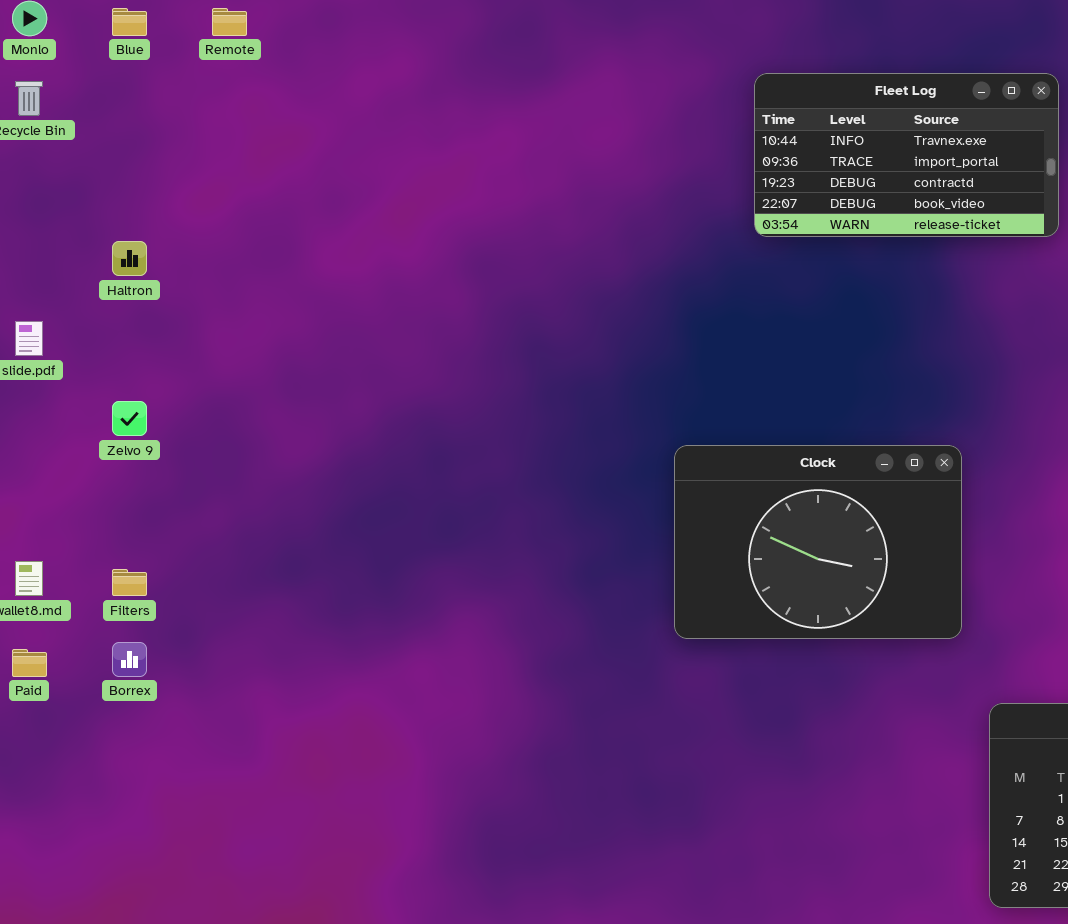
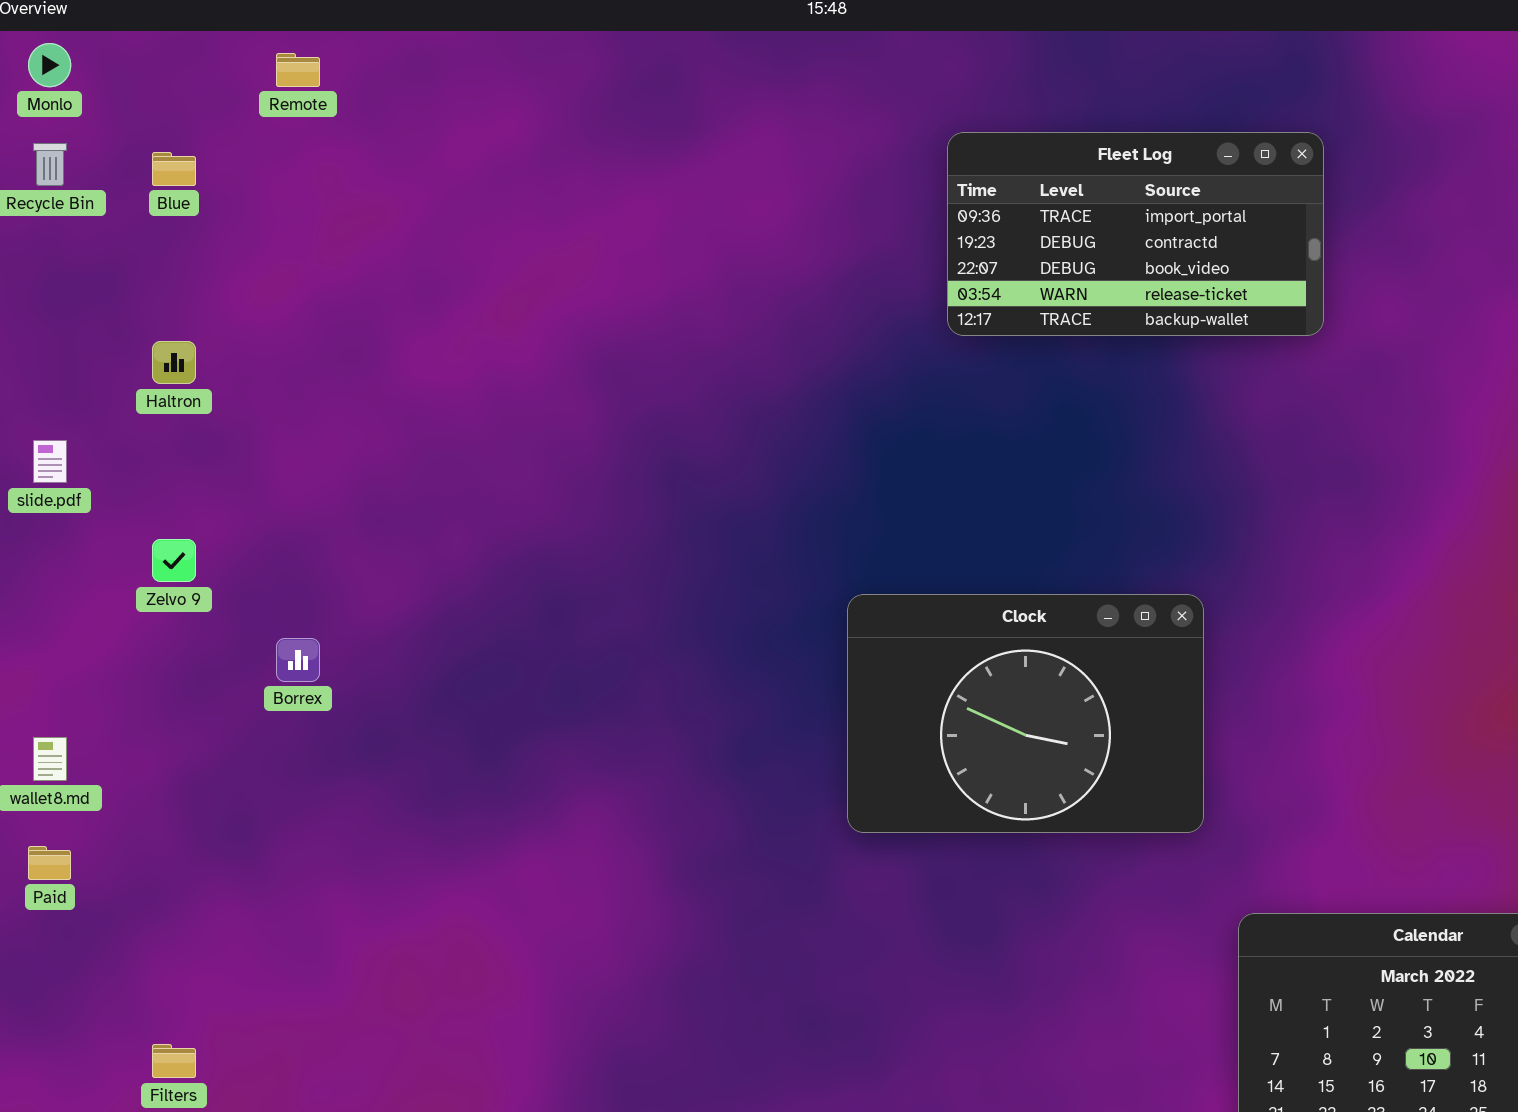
Blue: [112,8,147,36] -> [152,152,196,186], moved
Fleet Log: [754,73,1059,237] -> [947,132,1324,336], scrolled down 1 row
Filters: [112,569,147,596] -> [152,1044,196,1078], moved
Borrex: [112,642,147,677] -> [276,638,320,682], moved

